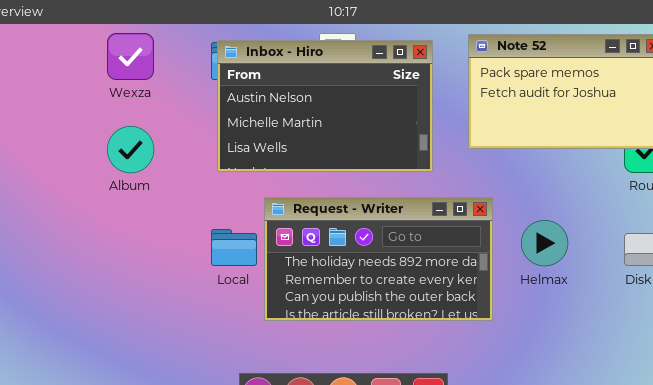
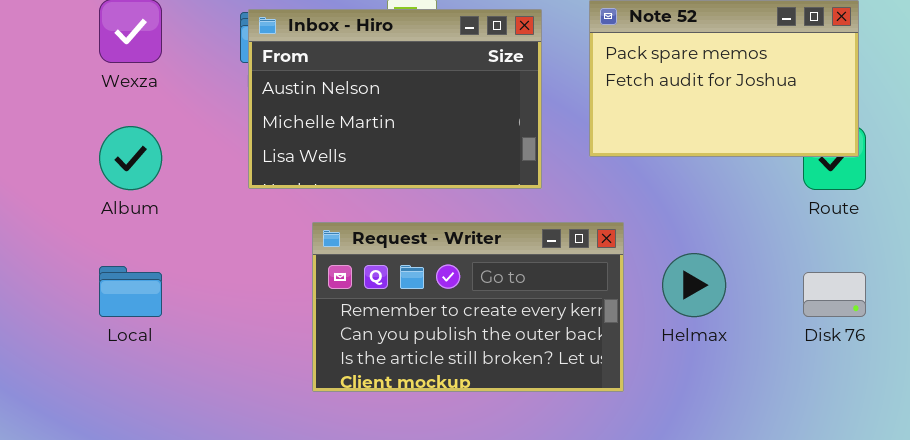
Request - Writer: [264,197,493,321] -> [312,222,624,392], scrolled down 1 row
Local: [211,229,257,266] -> [99,266,162,317], moved

